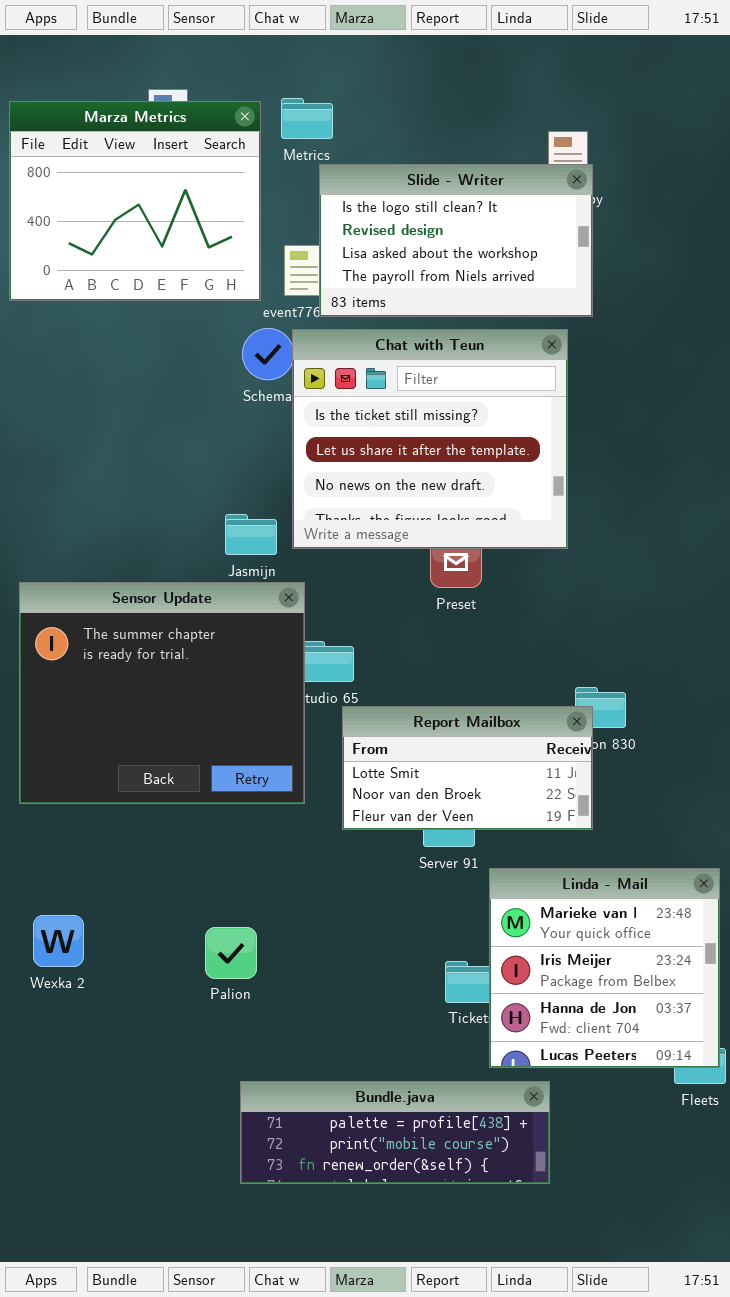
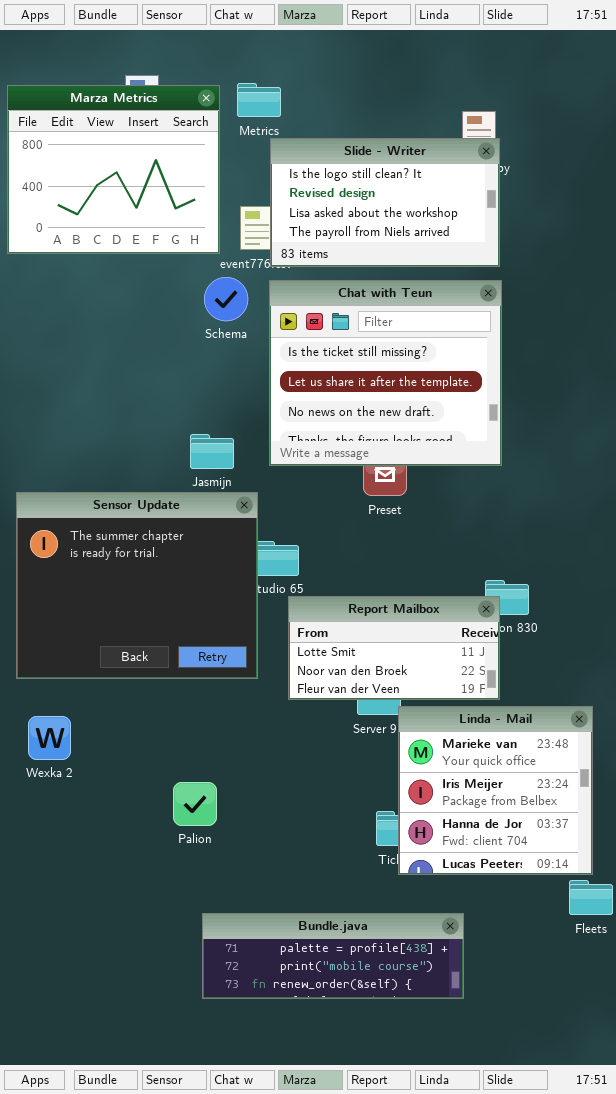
Chat with Teun: [292,329,568,549] -> [269,280,502,466], moved
Linda - Mail: [489,868,720,1068] -> [398,706,593,875], moved
Wexka 2: [33,915,84,967] -> [28,716,71,760], moved

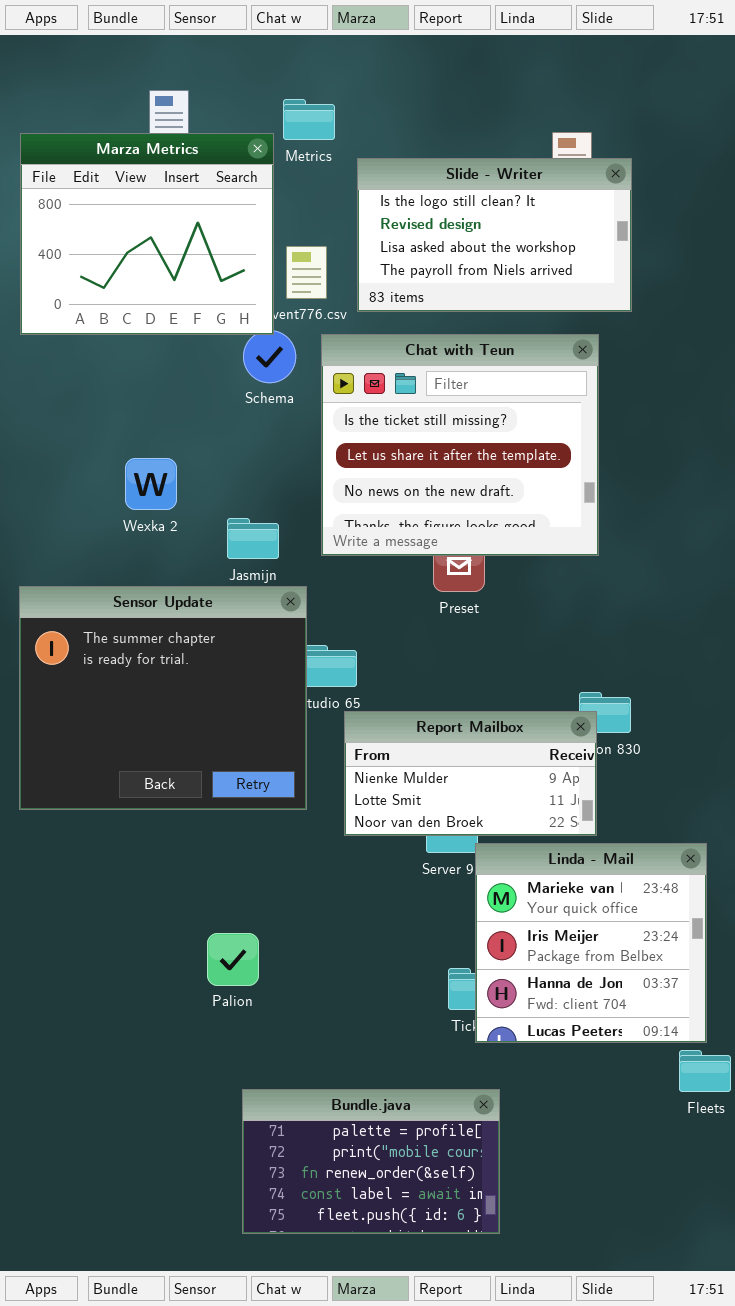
Marza Metrics: [7,85,220,254] -> [20,133,274,335], moved
Slide - Writer: [270,138,500,267] -> [357,158,632,312], moved
Report Mailbox: [288,596,500,700] -> [344,711,597,836], scrolled up 1 row
Wexka 2: [28,716,71,760] -> [125,458,177,510], moved
Bundle.java: [202,913,464,999] -> [242,1089,500,1234], resized

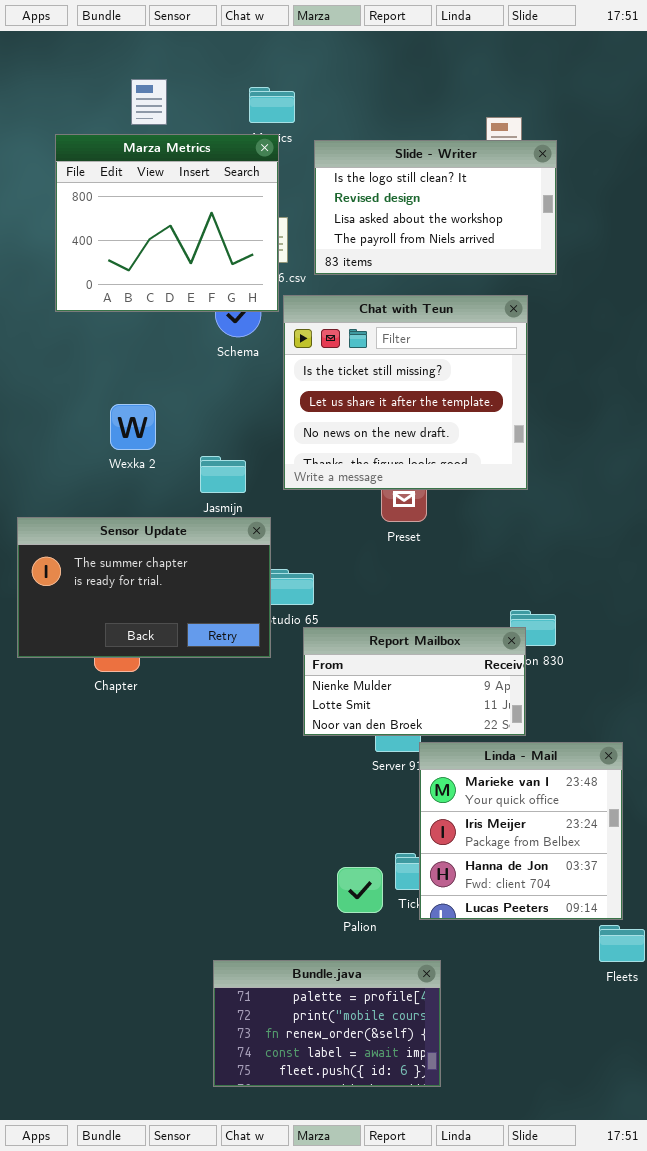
Marza Metrics: [20,133,274,335] -> [55,134,279,312], moved
Sensor Update: [19,586,307,810] -> [17,517,271,658], resized
Palion: [207,933,259,986] -> [337,867,383,913], moved

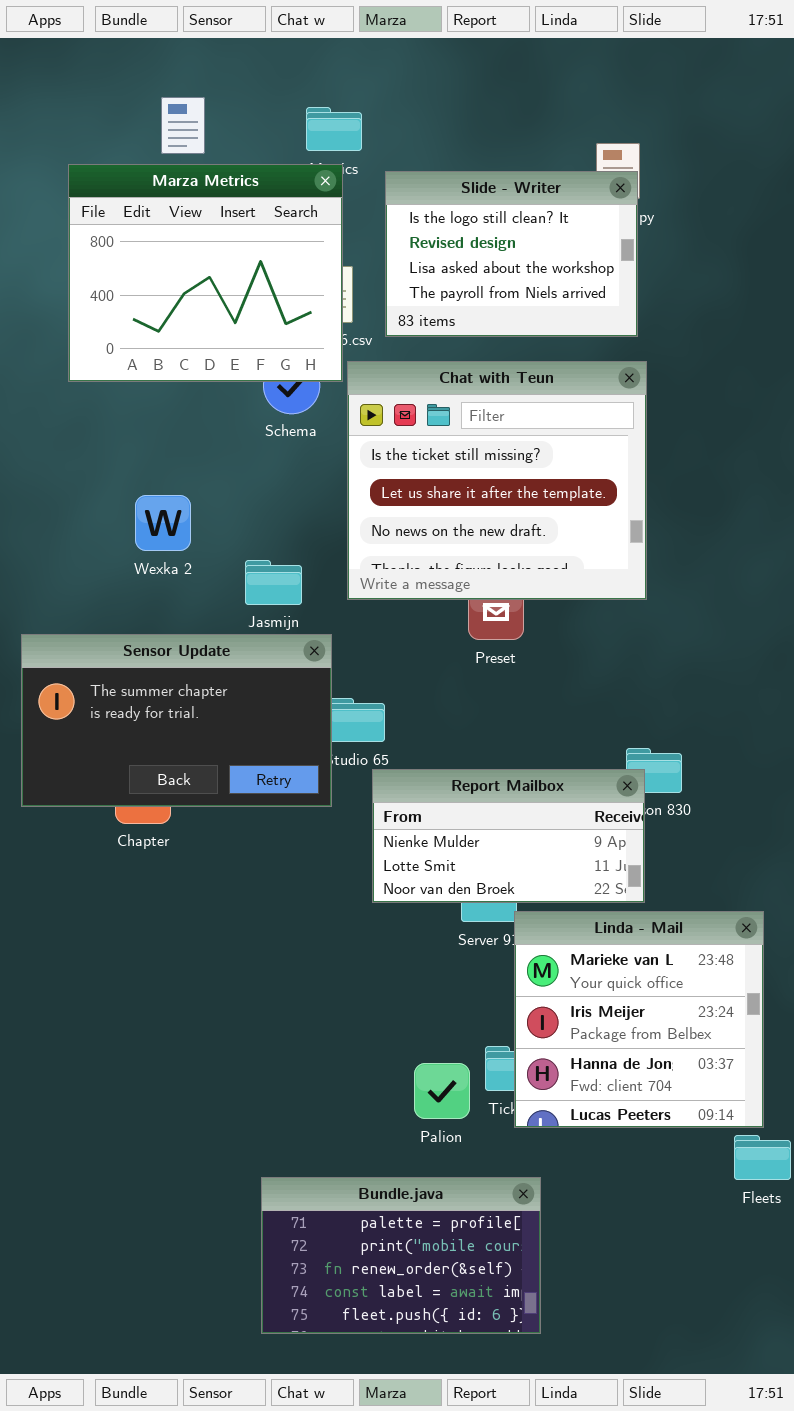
Slide - Writer: [314,140,557,275] -> [385,171,638,337], resized

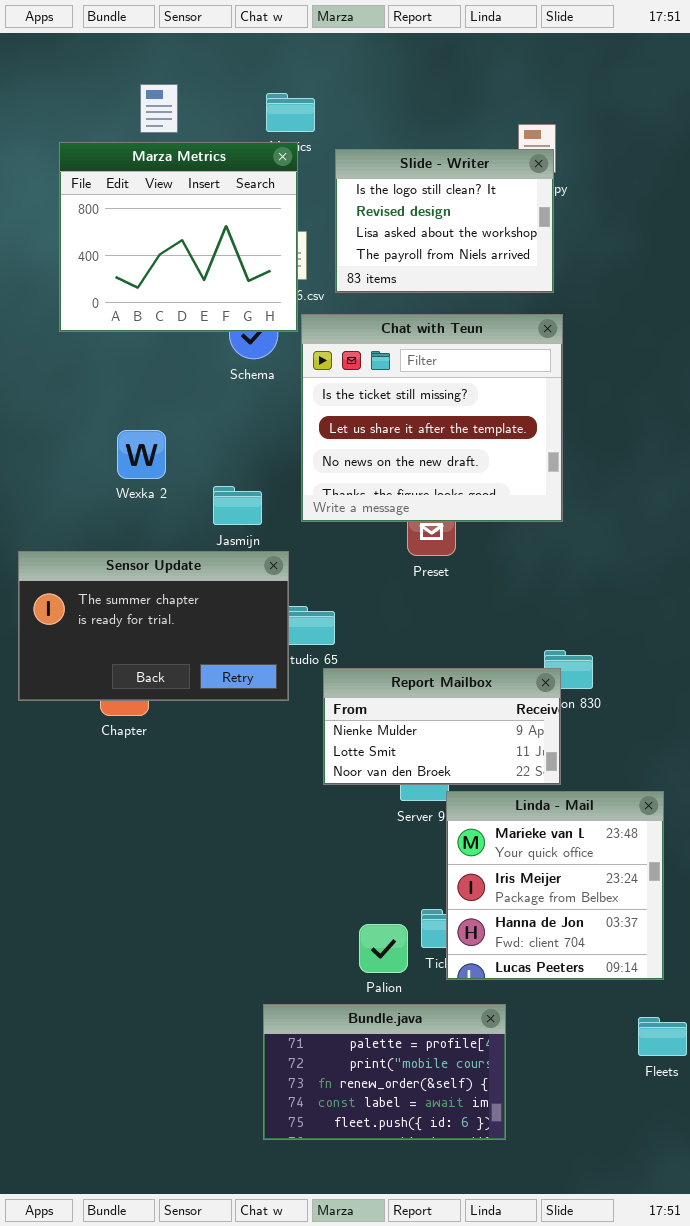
Fleets: [734,1135,791,1180] -> [638,1017,687,1056], moved
Bundle.java: [261,1177,541,1334] -> [263,1004,506,1140], moved

